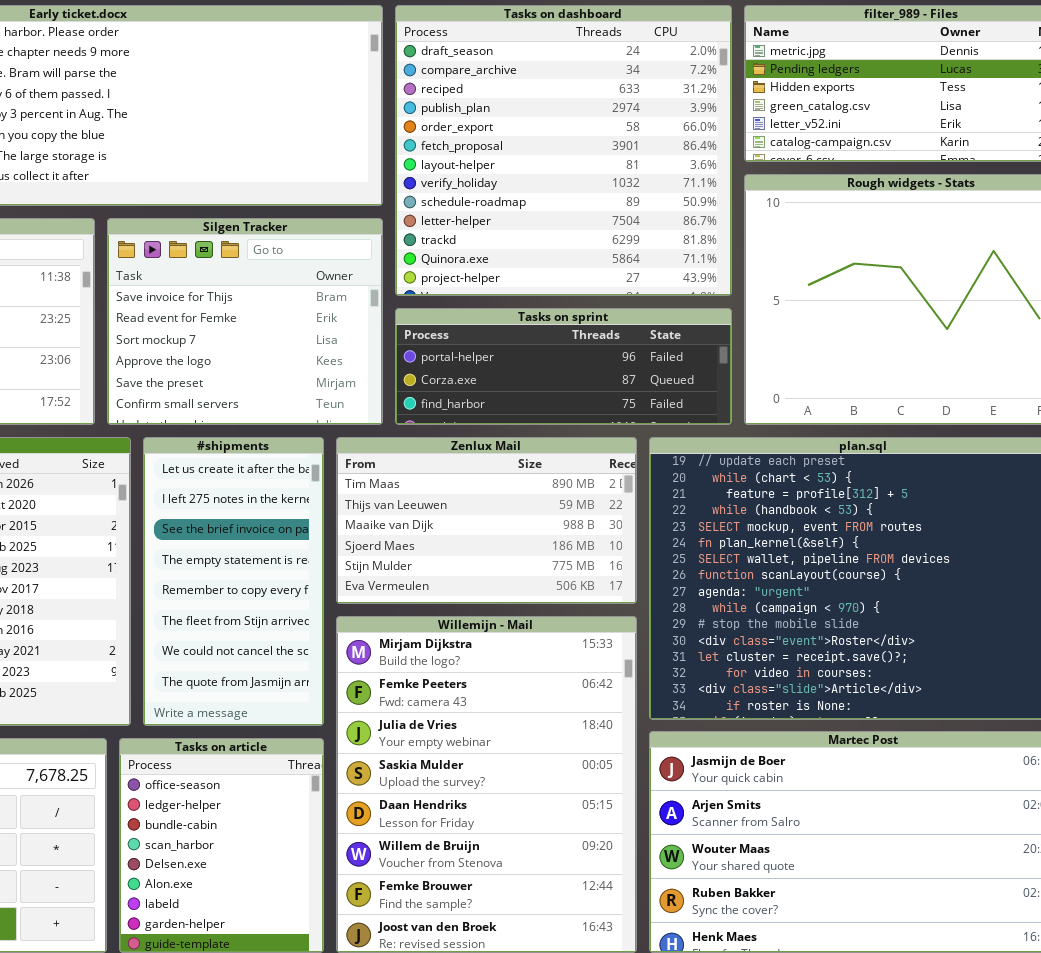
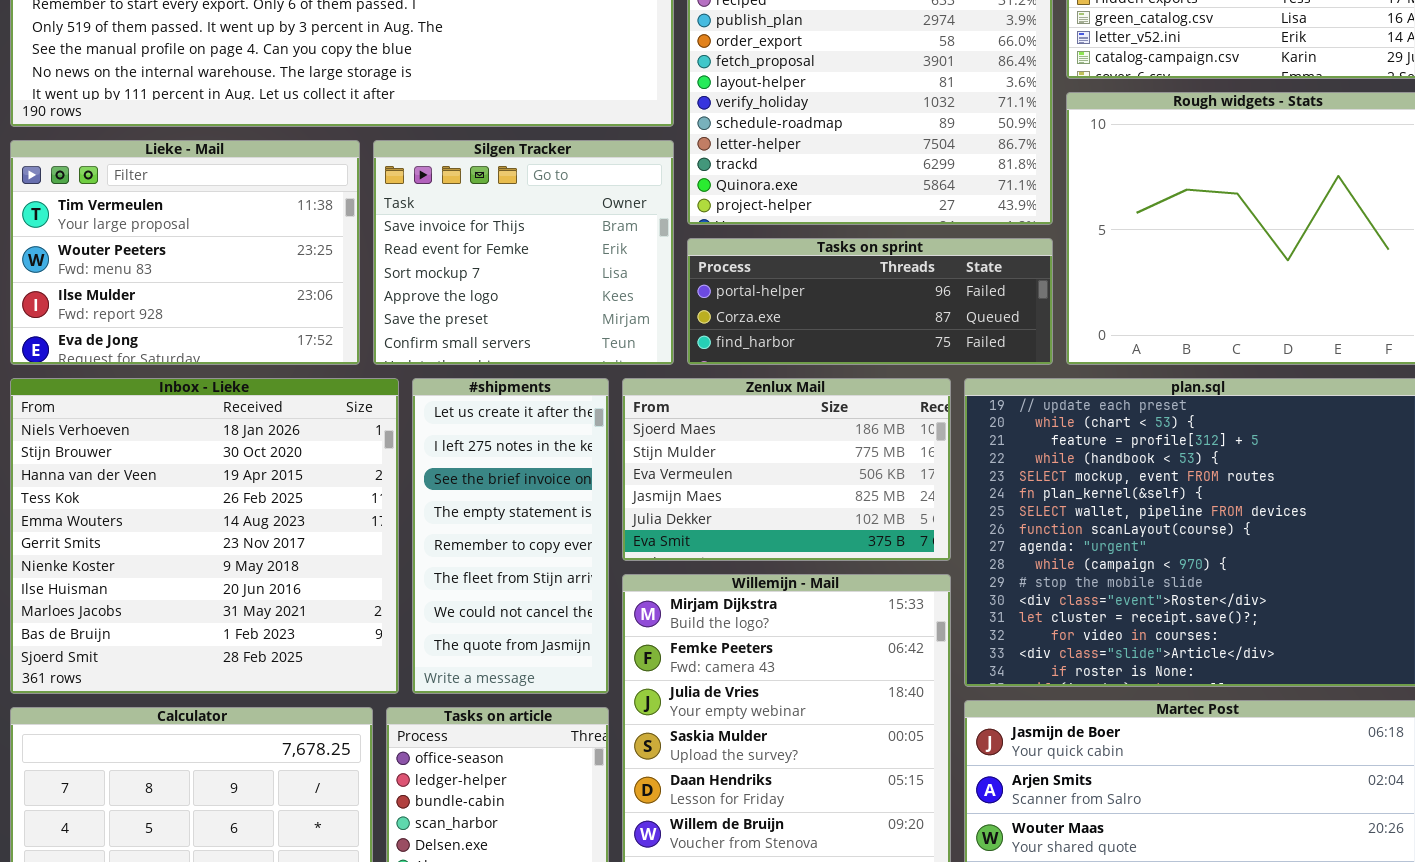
Zenlux Mail: [336,437,637,604] -> [622,378,951,561], scrolled down 3 rows

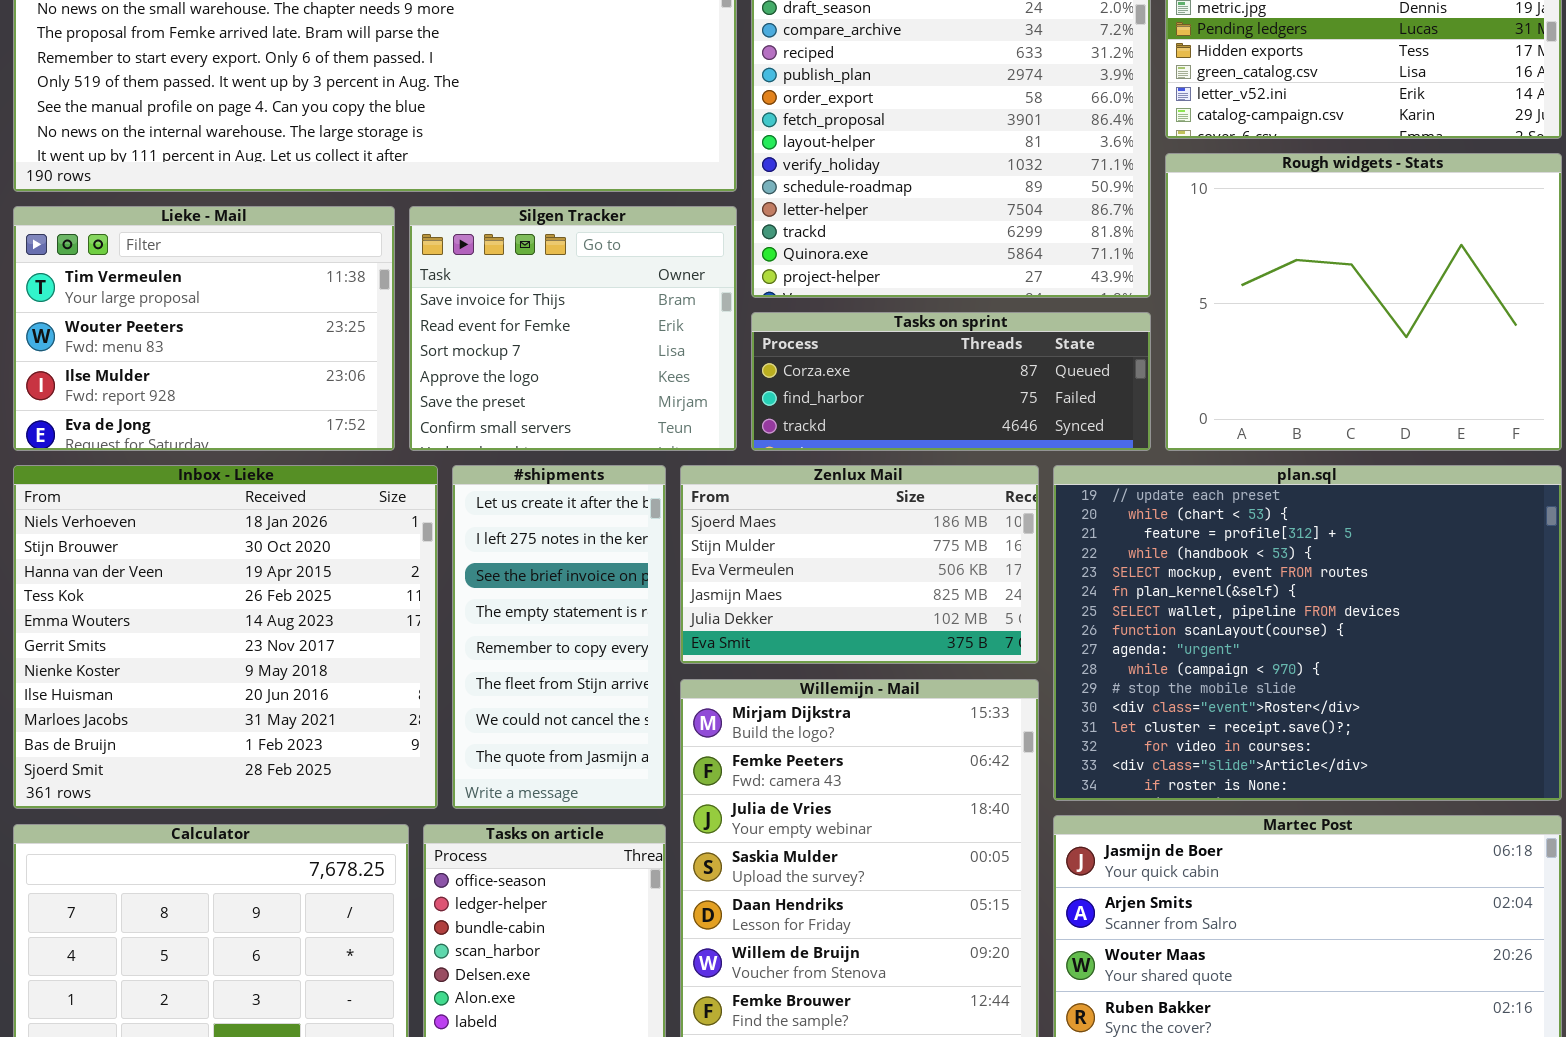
Tasks on sprint: [687,238,1053,365] -> [751,312,1151,451], scrolled down 1 row

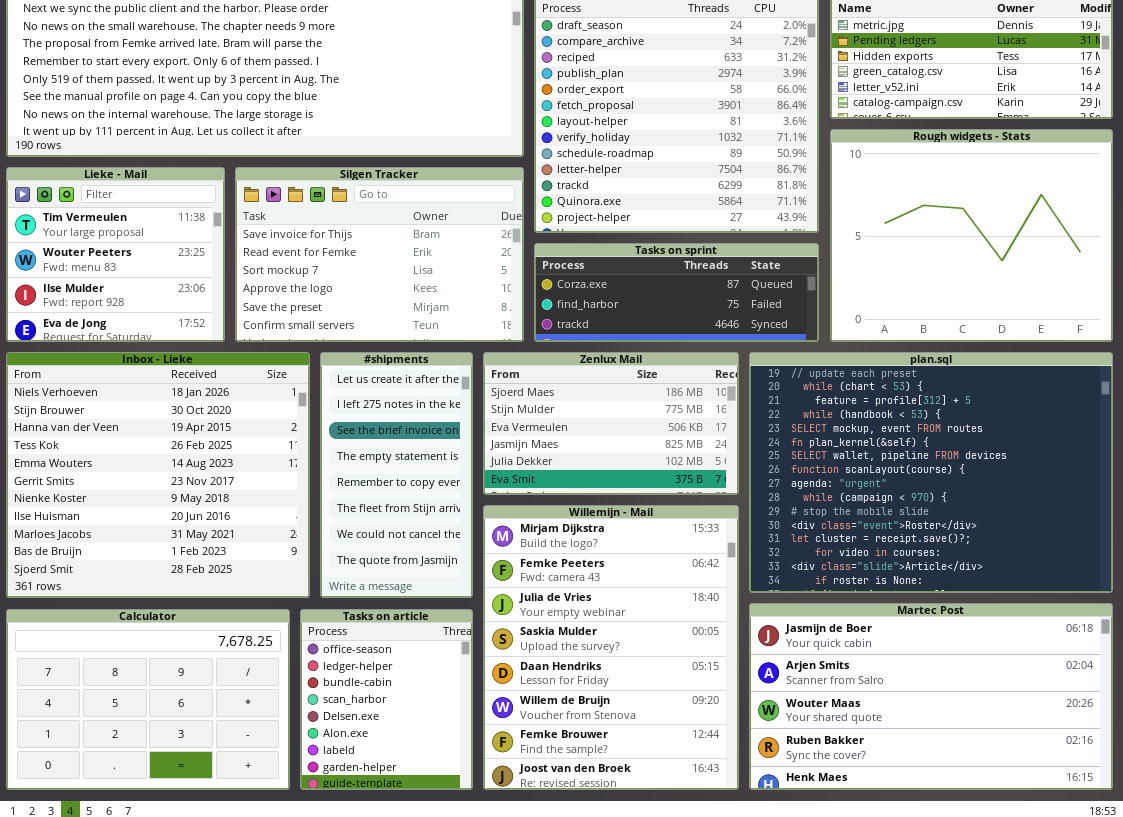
Lieke - Mail: [13,206,395,451] -> [6,167,225,342], resized
Silgen Tracker: [409,206,737,451] -> [235,167,524,342], resized

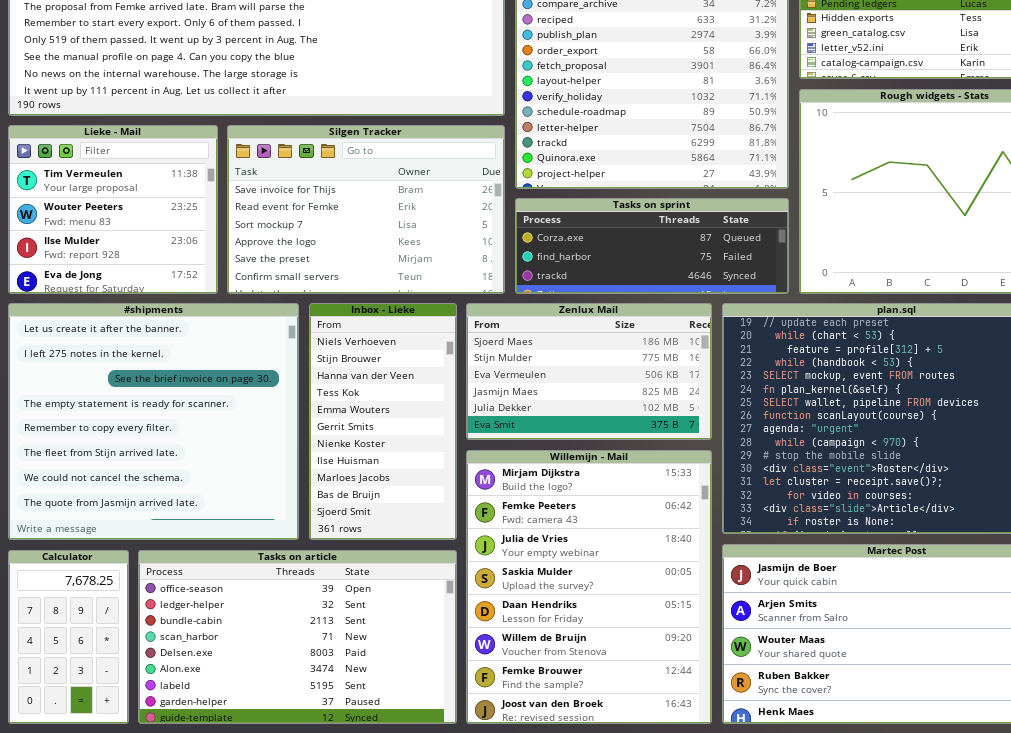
Inbox - Lieke: [6,352,310,598] -> [309,303,457,540], moved, resized
#shipments: [320,352,473,598] -> [8,303,299,540], moved, resized
Calculator: [6,609,290,790] -> [8,550,129,724], resized
Tasks on article: [300,609,473,790] -> [138,550,457,724], resized

